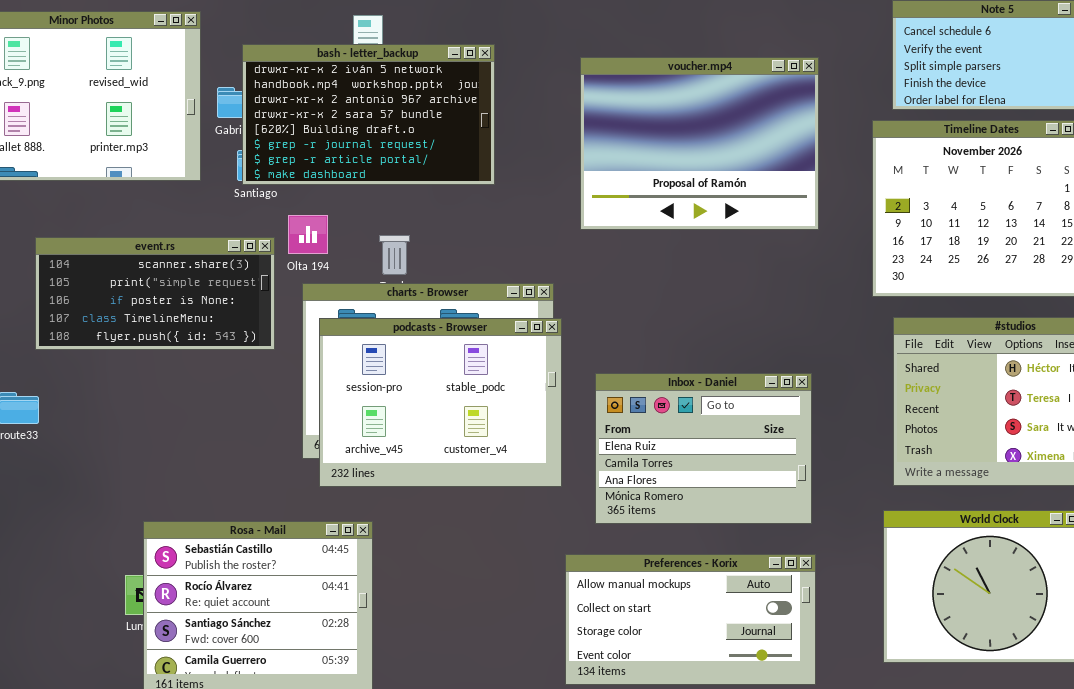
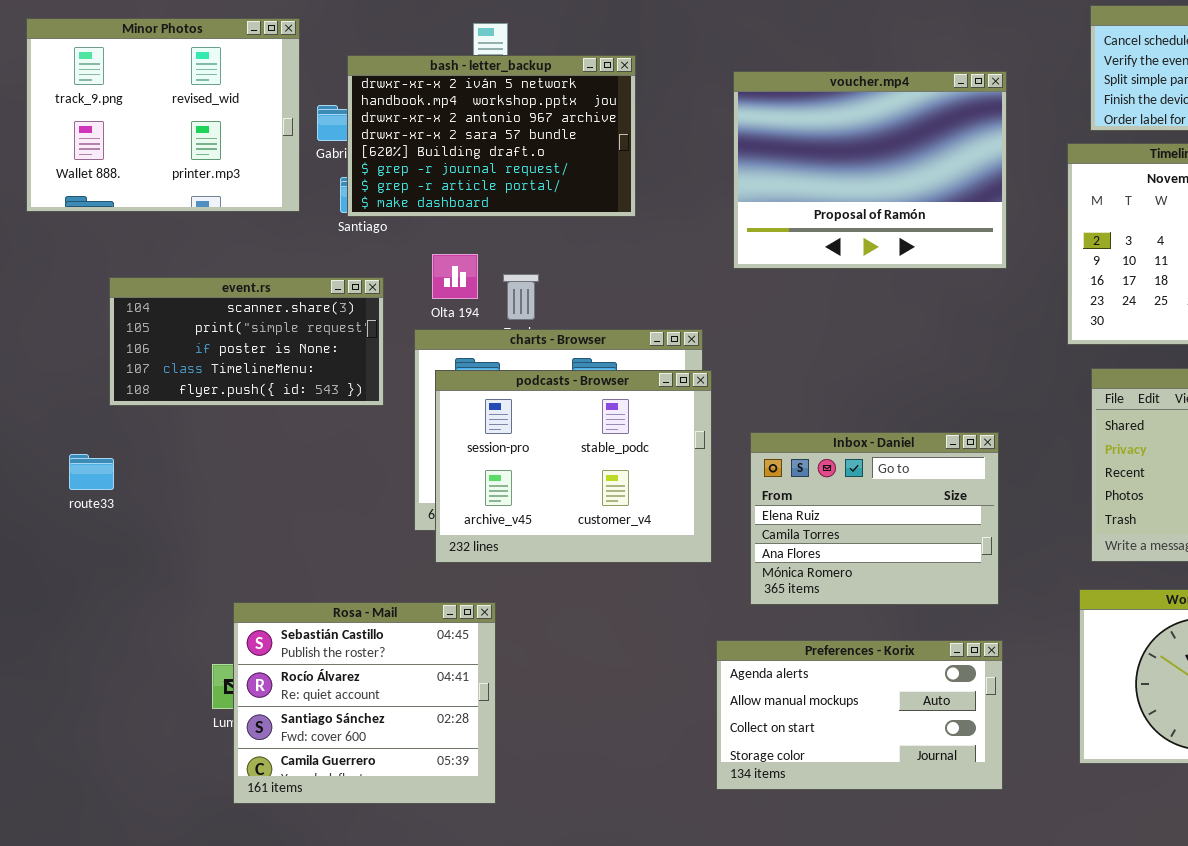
Olta 194: [288,215,328,254] -> [432,254,478,299], moved
Preferences - Korix: [565,554,816,685] -> [716,640,1003,790], scrolled up 1 row

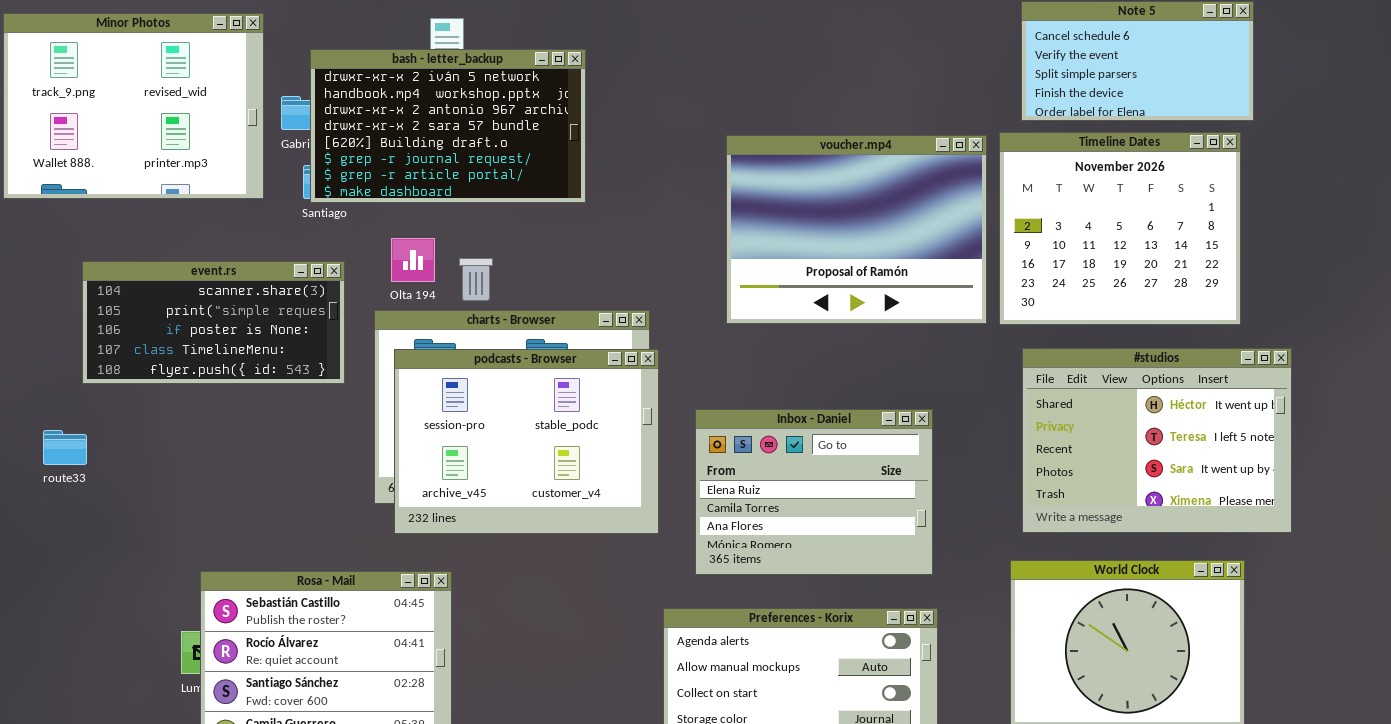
voucher.mp4: [733,71,1007,269] -> [726,135,987,324], moved

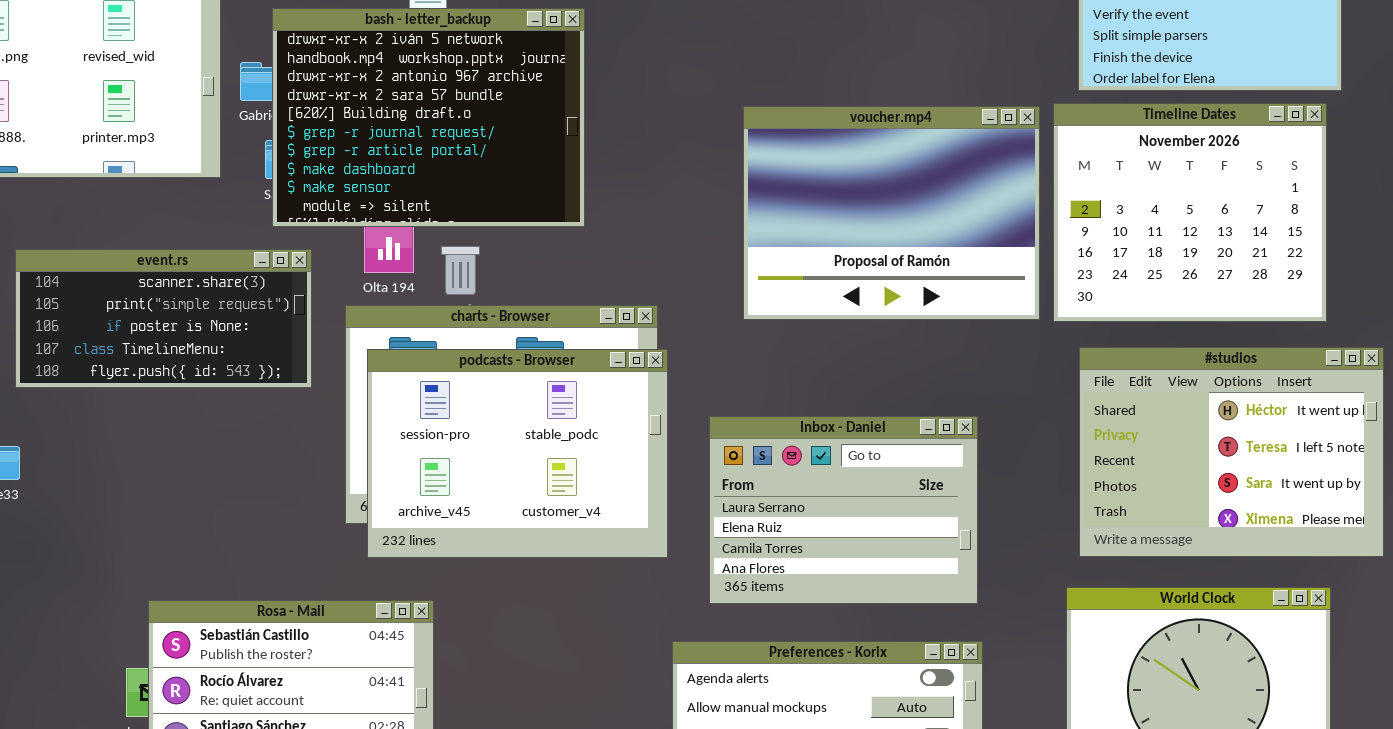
bash - letter_backup: [310,49,586,203] -> [272,8,585,227], resized
Inbox - Daniel: [695,409,933,575] -> [709,416,978,604], scrolled up 1 row

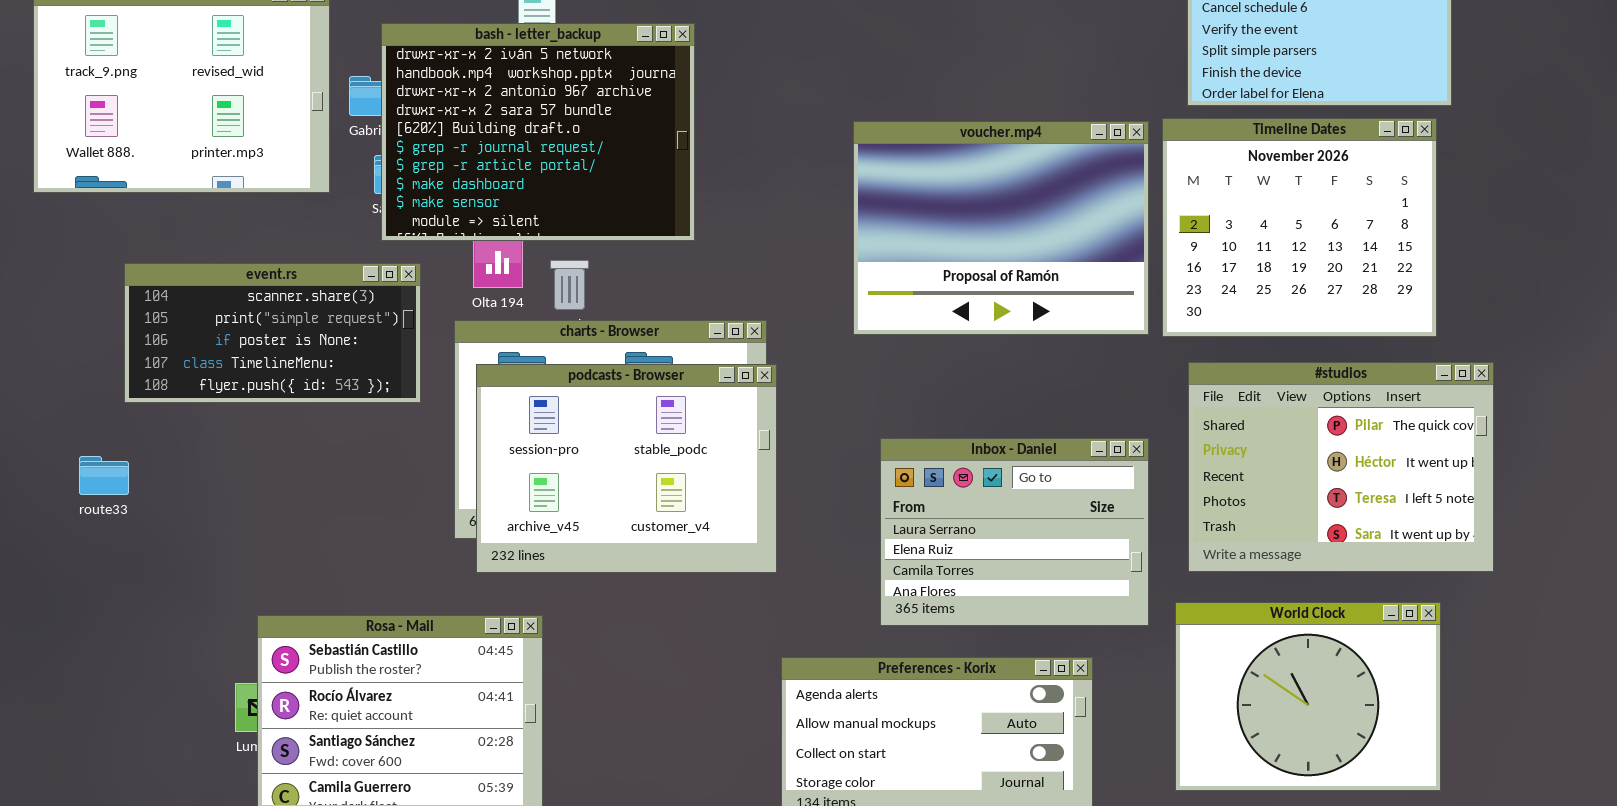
#studios: [1079,347,1384,557] -> [1188,362,1494,572], scrolled up 1 row
Inbox - Daniel: [709,416,978,604] -> [880,438,1149,626], moved

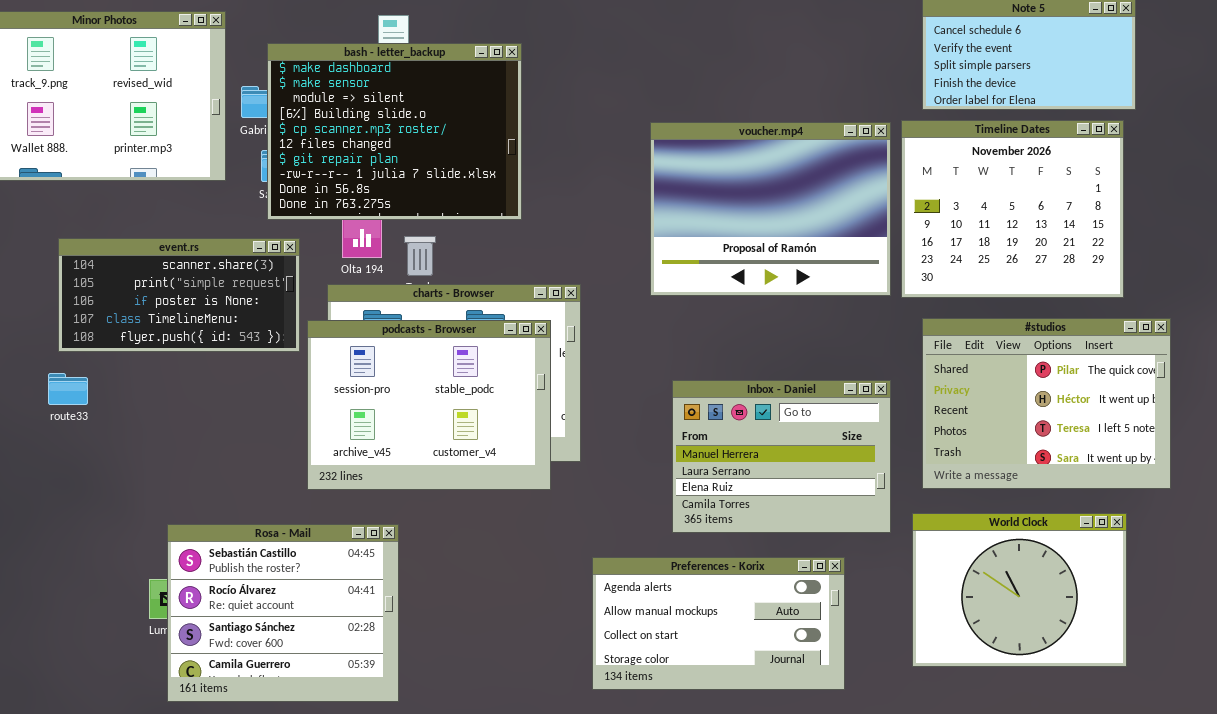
bash - letter_backup: [381,23,695,241] -> [267,43,522,220], scrolled down 7 rows
podcasts - Browser: [476,364,777,573] -> [307,320,551,490], moved
Inbox - Daniel: [880,438,1149,626] -> [672,380,891,533], scrolled up 1 row
route33: [79,456,129,495] -> [48,373,88,405], moved

